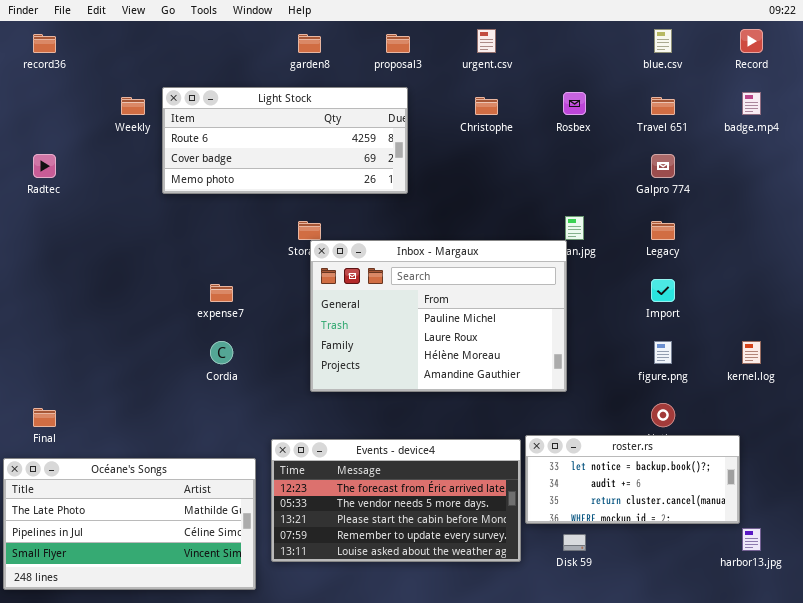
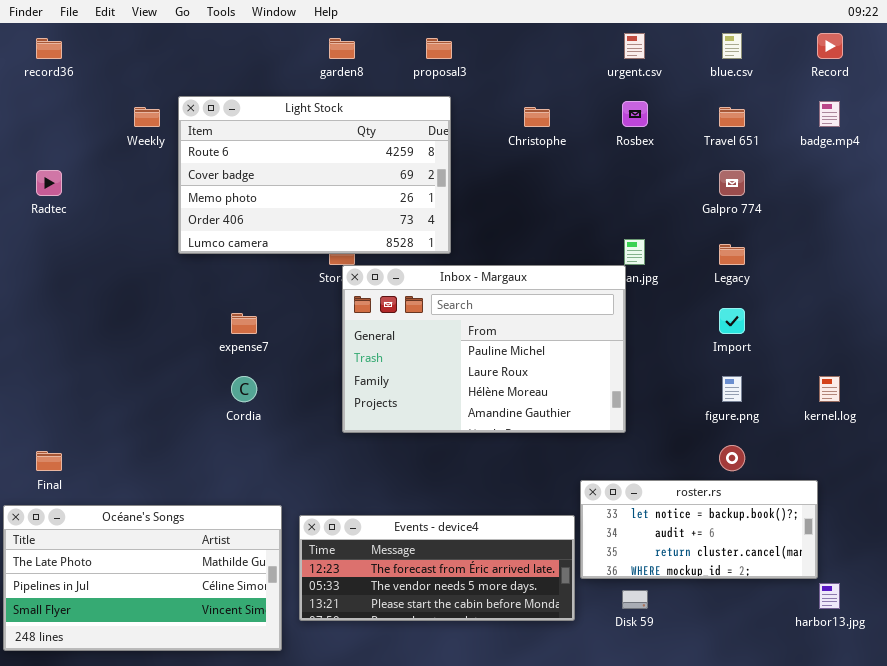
urgent.csv: [477,29,496,53] -> [624,33,645,59], moved
Light Stock: [162,87,408,194] -> [178,96,451,254], resized
Events - device4: [271,439,521,562] -> [299,515,575,621], resized

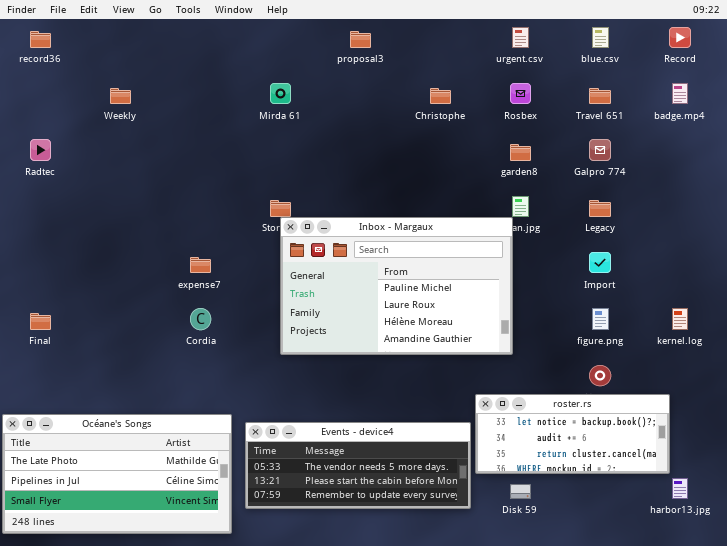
garden8: [329,38,355,59] -> [510,144,531,161], moved
Light Stock: [178,96,451,254] -> none, closed
Final: [36,451,62,471] -> [30,313,51,330], moved
Events - device4: [299,515,575,621] -> [245,422,471,509], scrolled down 1 row

